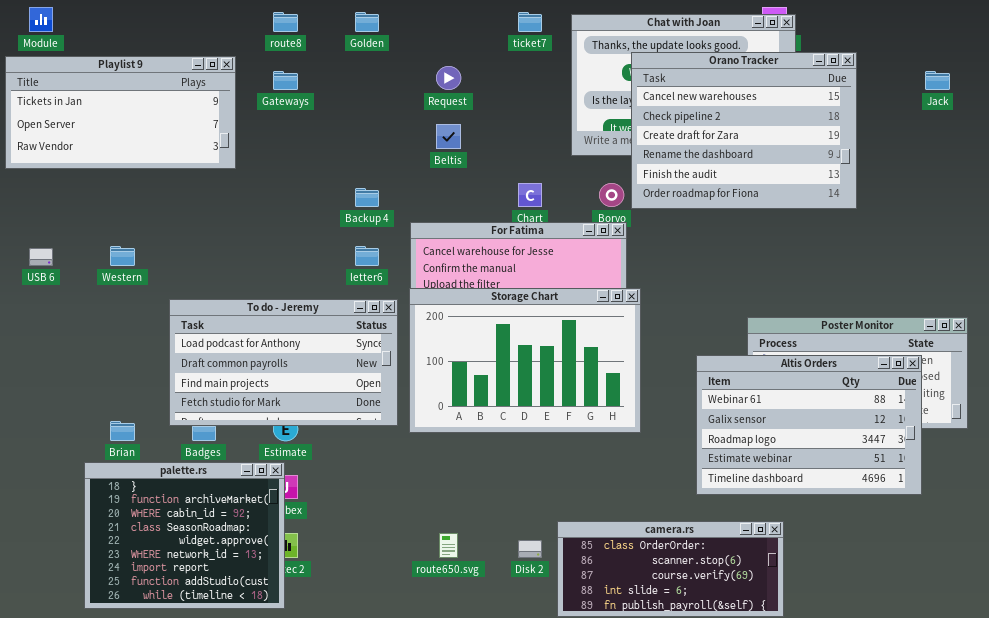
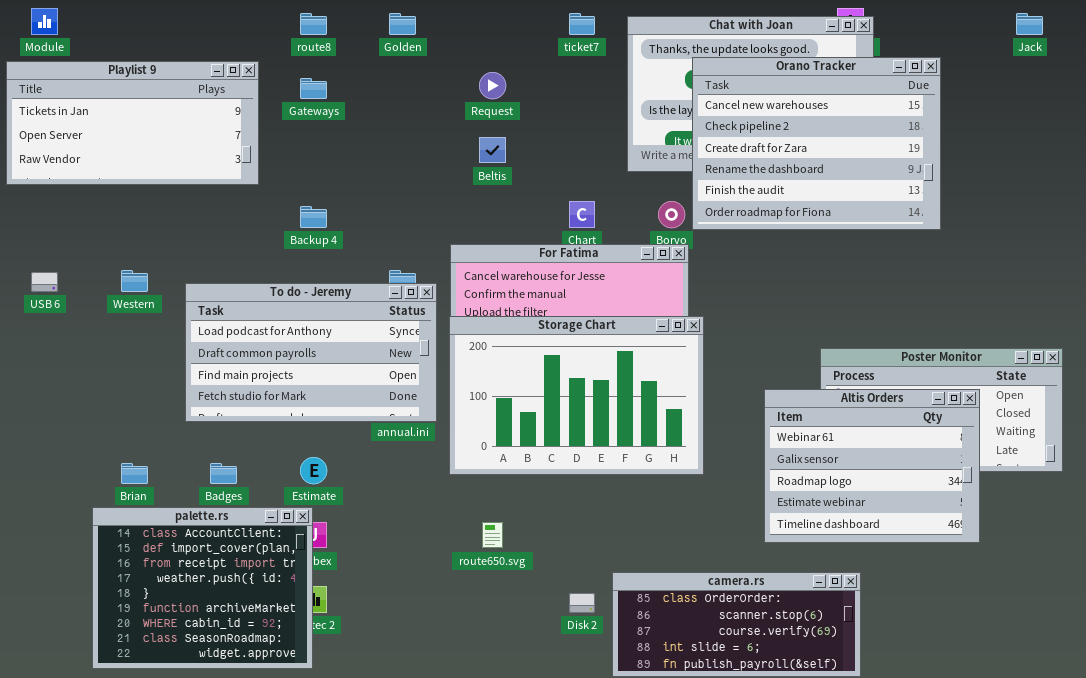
Jack: [925,71,950,90] -> [1016,13,1043,35], moved
Backup 4: [355,188,379,207] -> [300,206,327,228], moved
To do - Jeremy: [169,299,398,426] -> [185,283,437,422], moved
Altis Orders: [696,355,922,495] -> [764,389,980,543], resized
palette.rs: [84,462,285,609] -> [92,507,313,669], scrolled up 4 rows
route650.svg: [439,533,458,558] -> [482,522,503,548], moved

